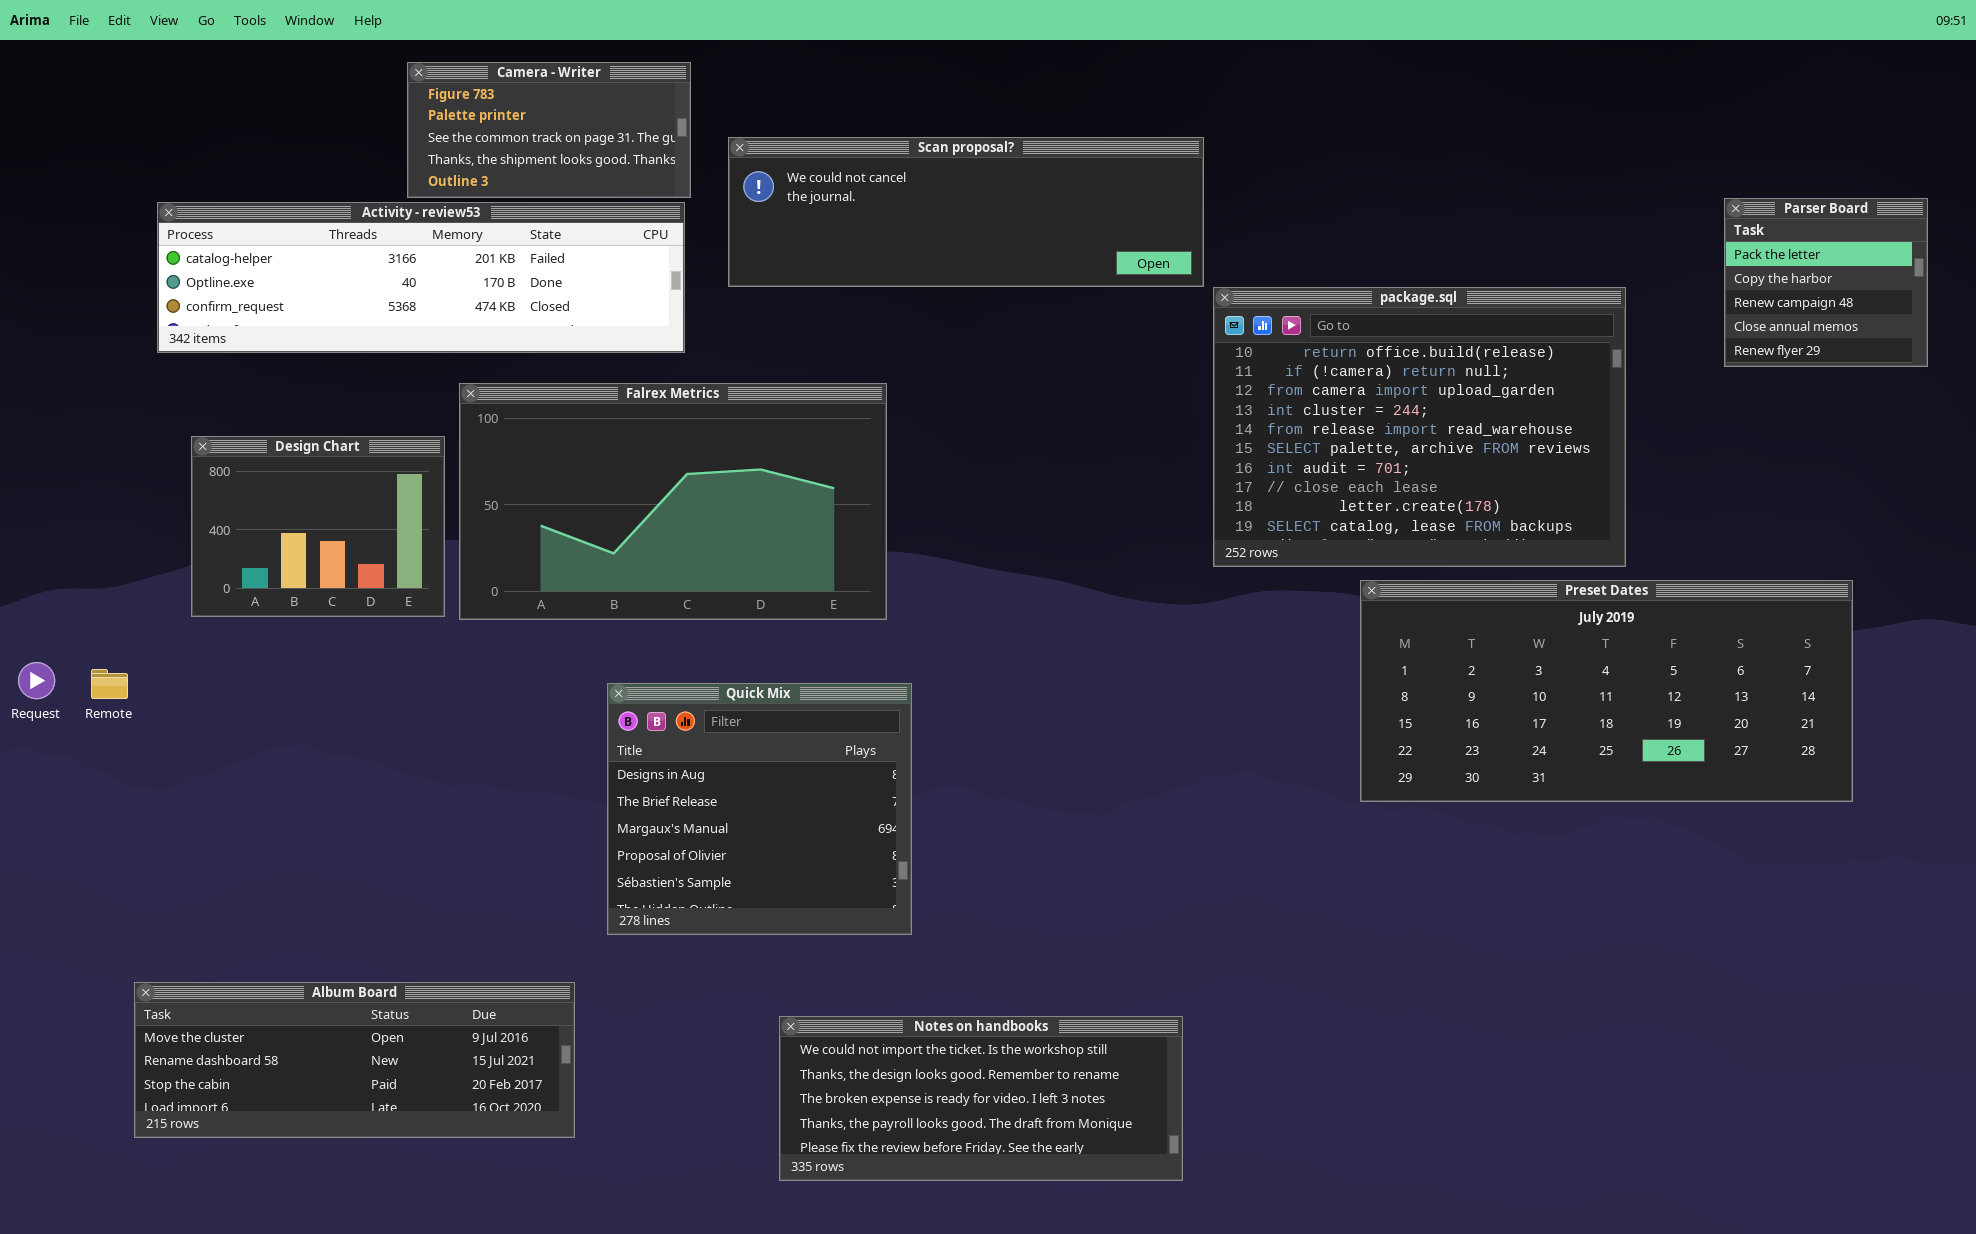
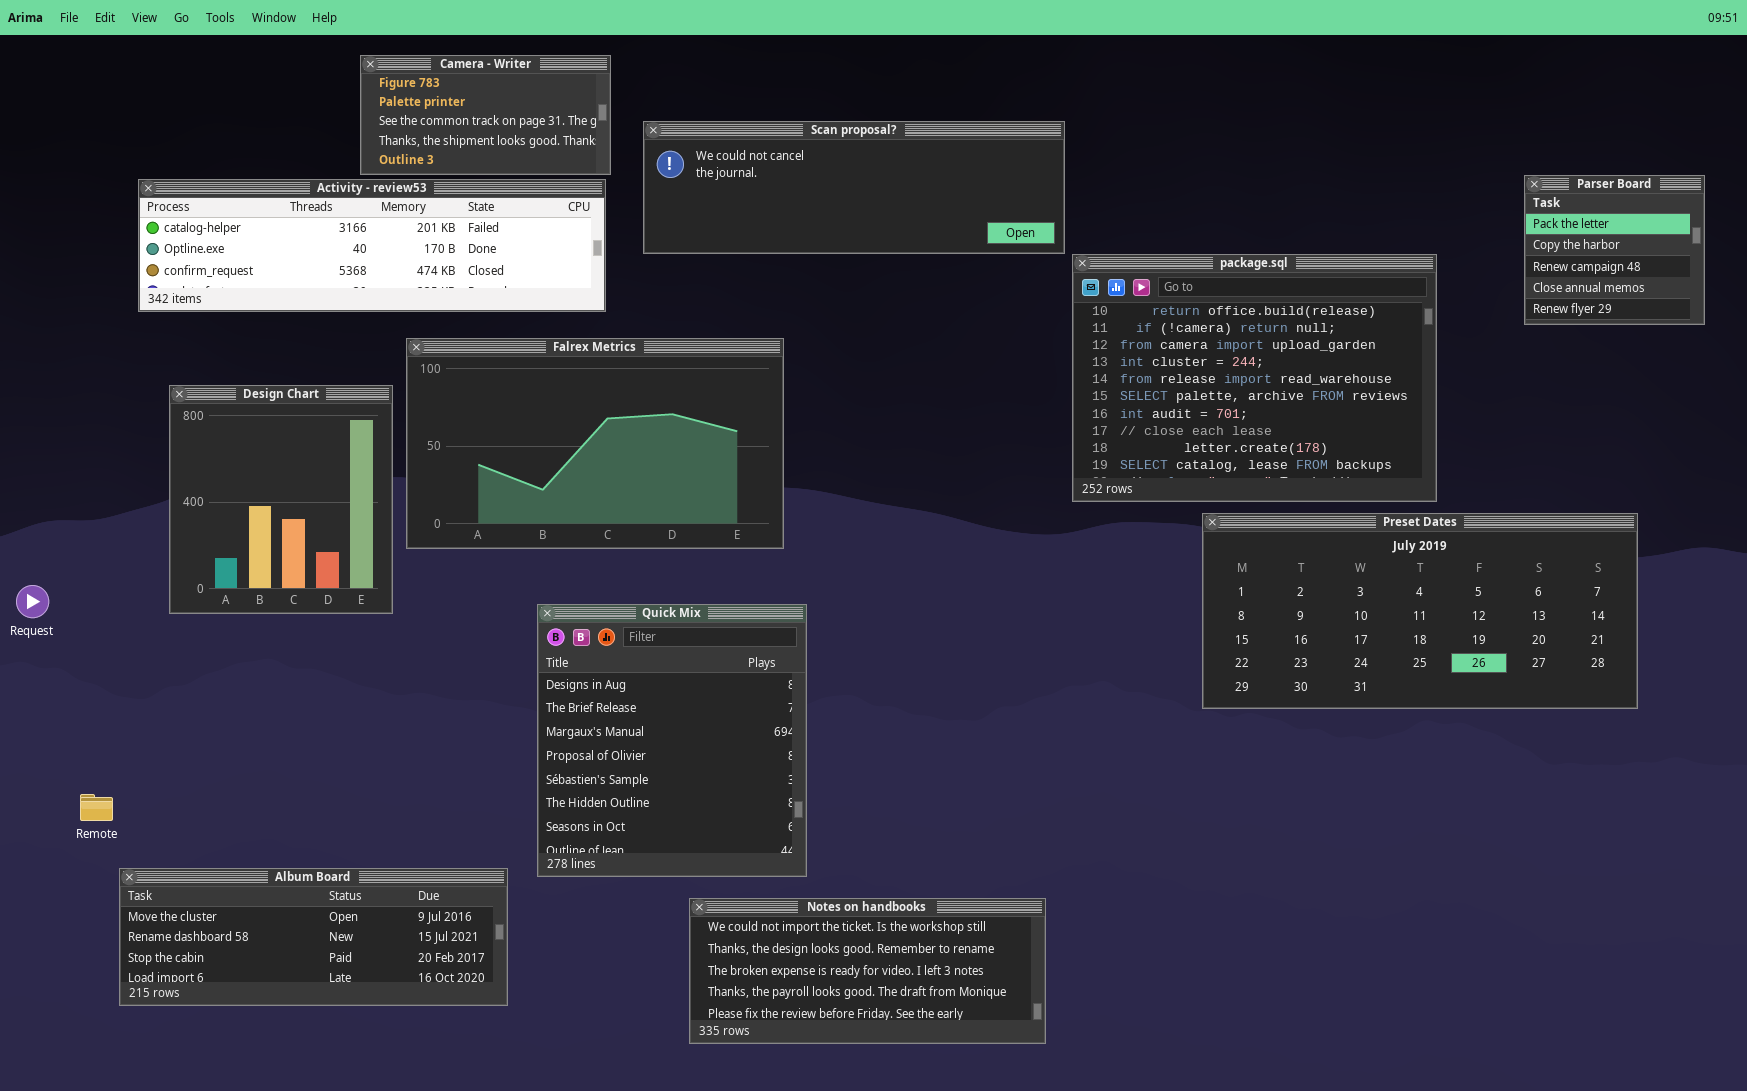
Design Chart: [191,436,445,617] -> [169,385,393,614], resized
Remote: [91,669,128,699] -> [80,794,113,821], moved
Quick Mix: [607,683,912,935] -> [537,604,807,877], resized

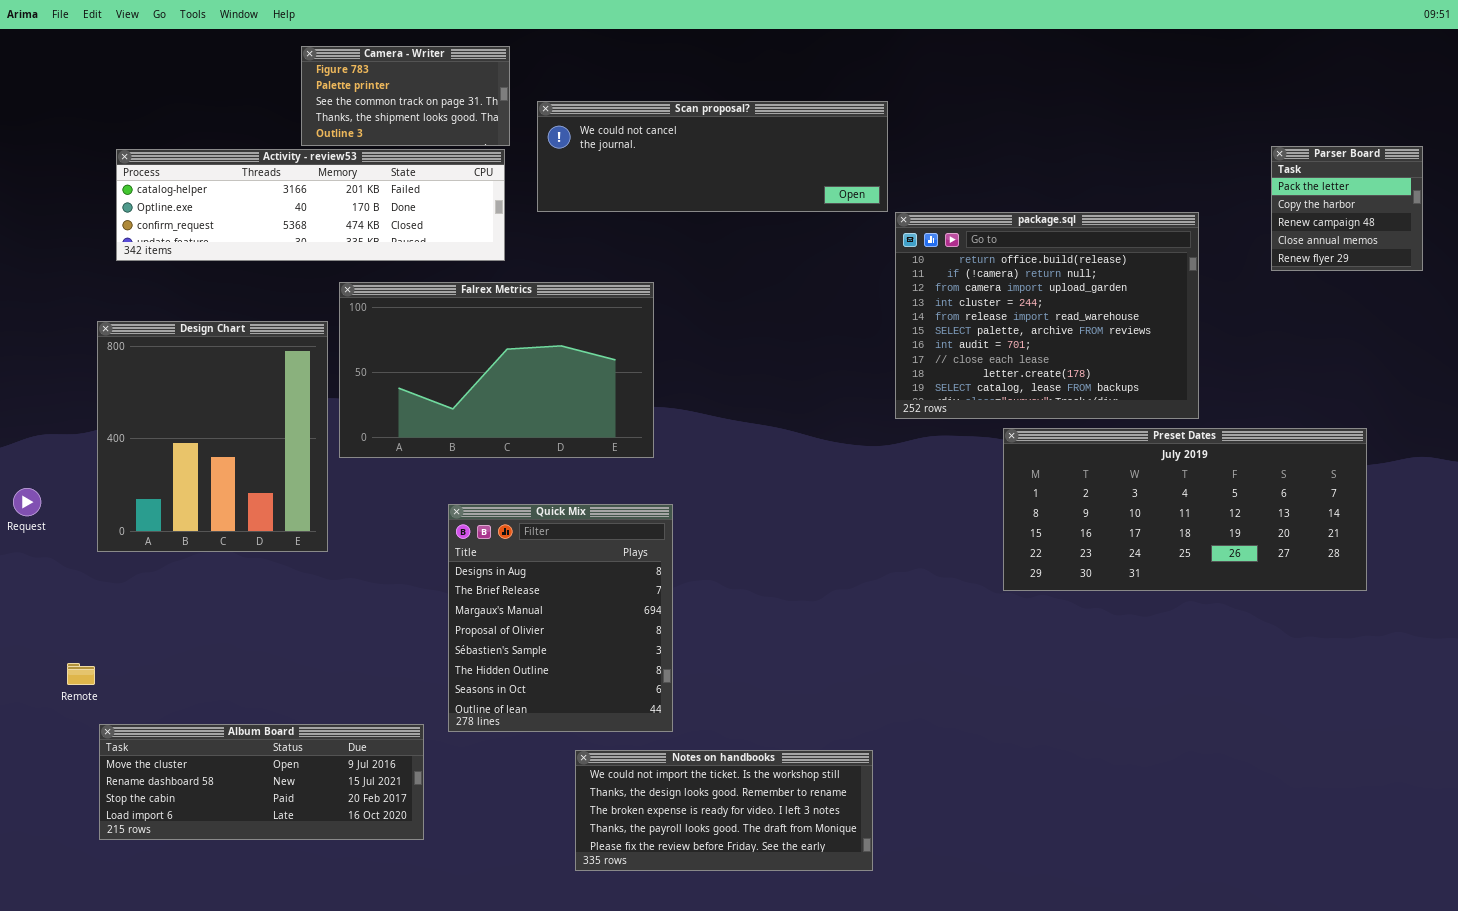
Design Chart: [169,385,393,614] -> [97,321,328,552], resized

